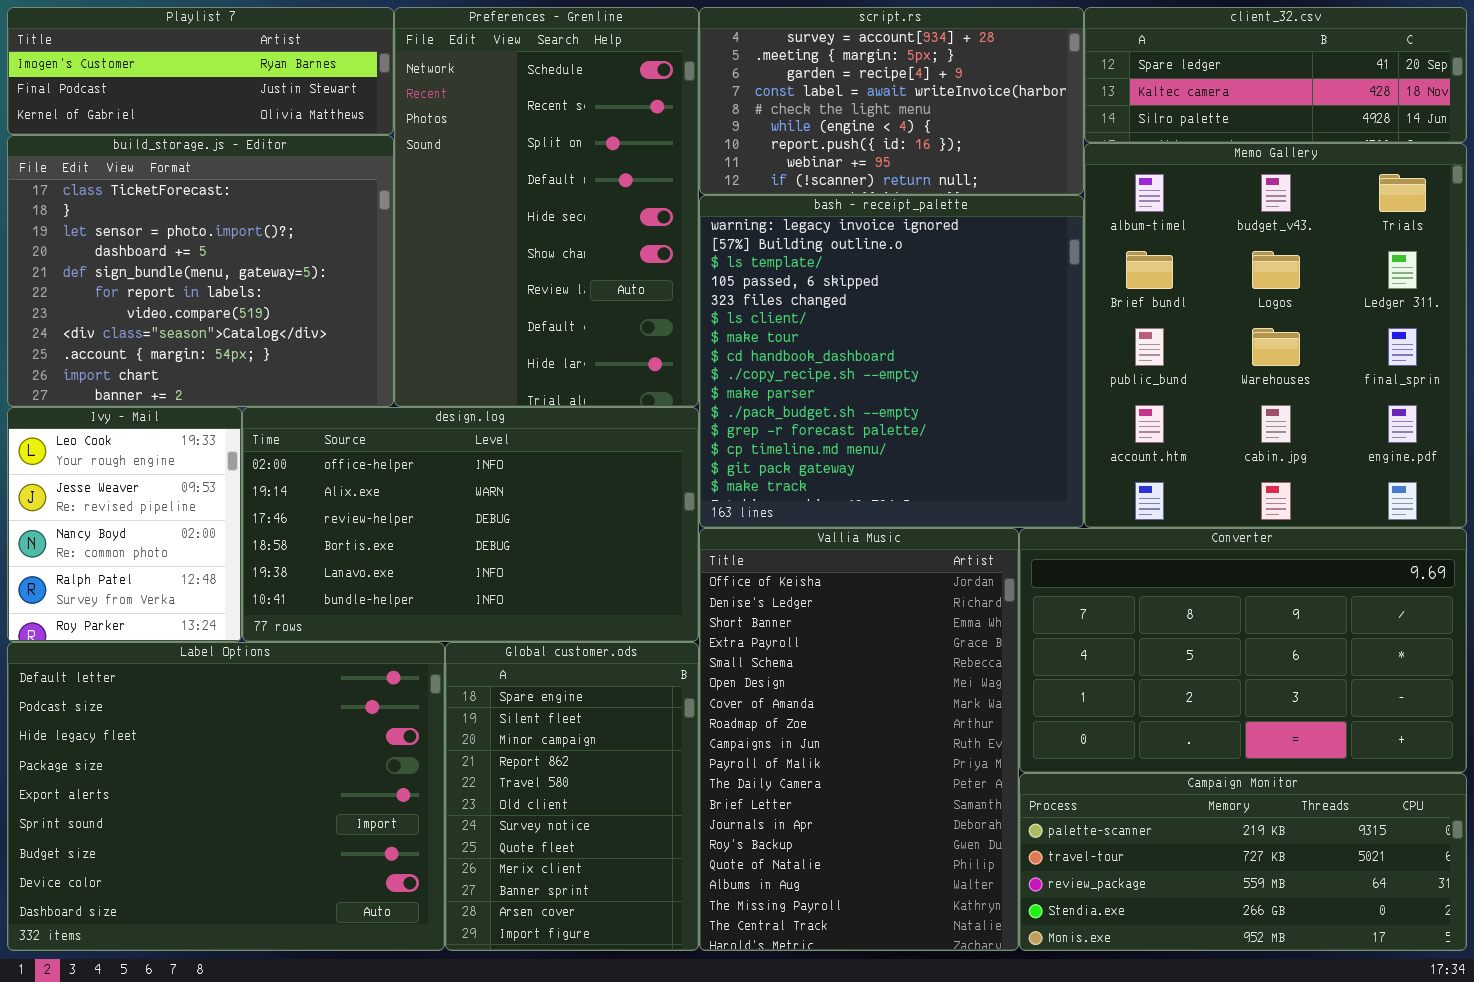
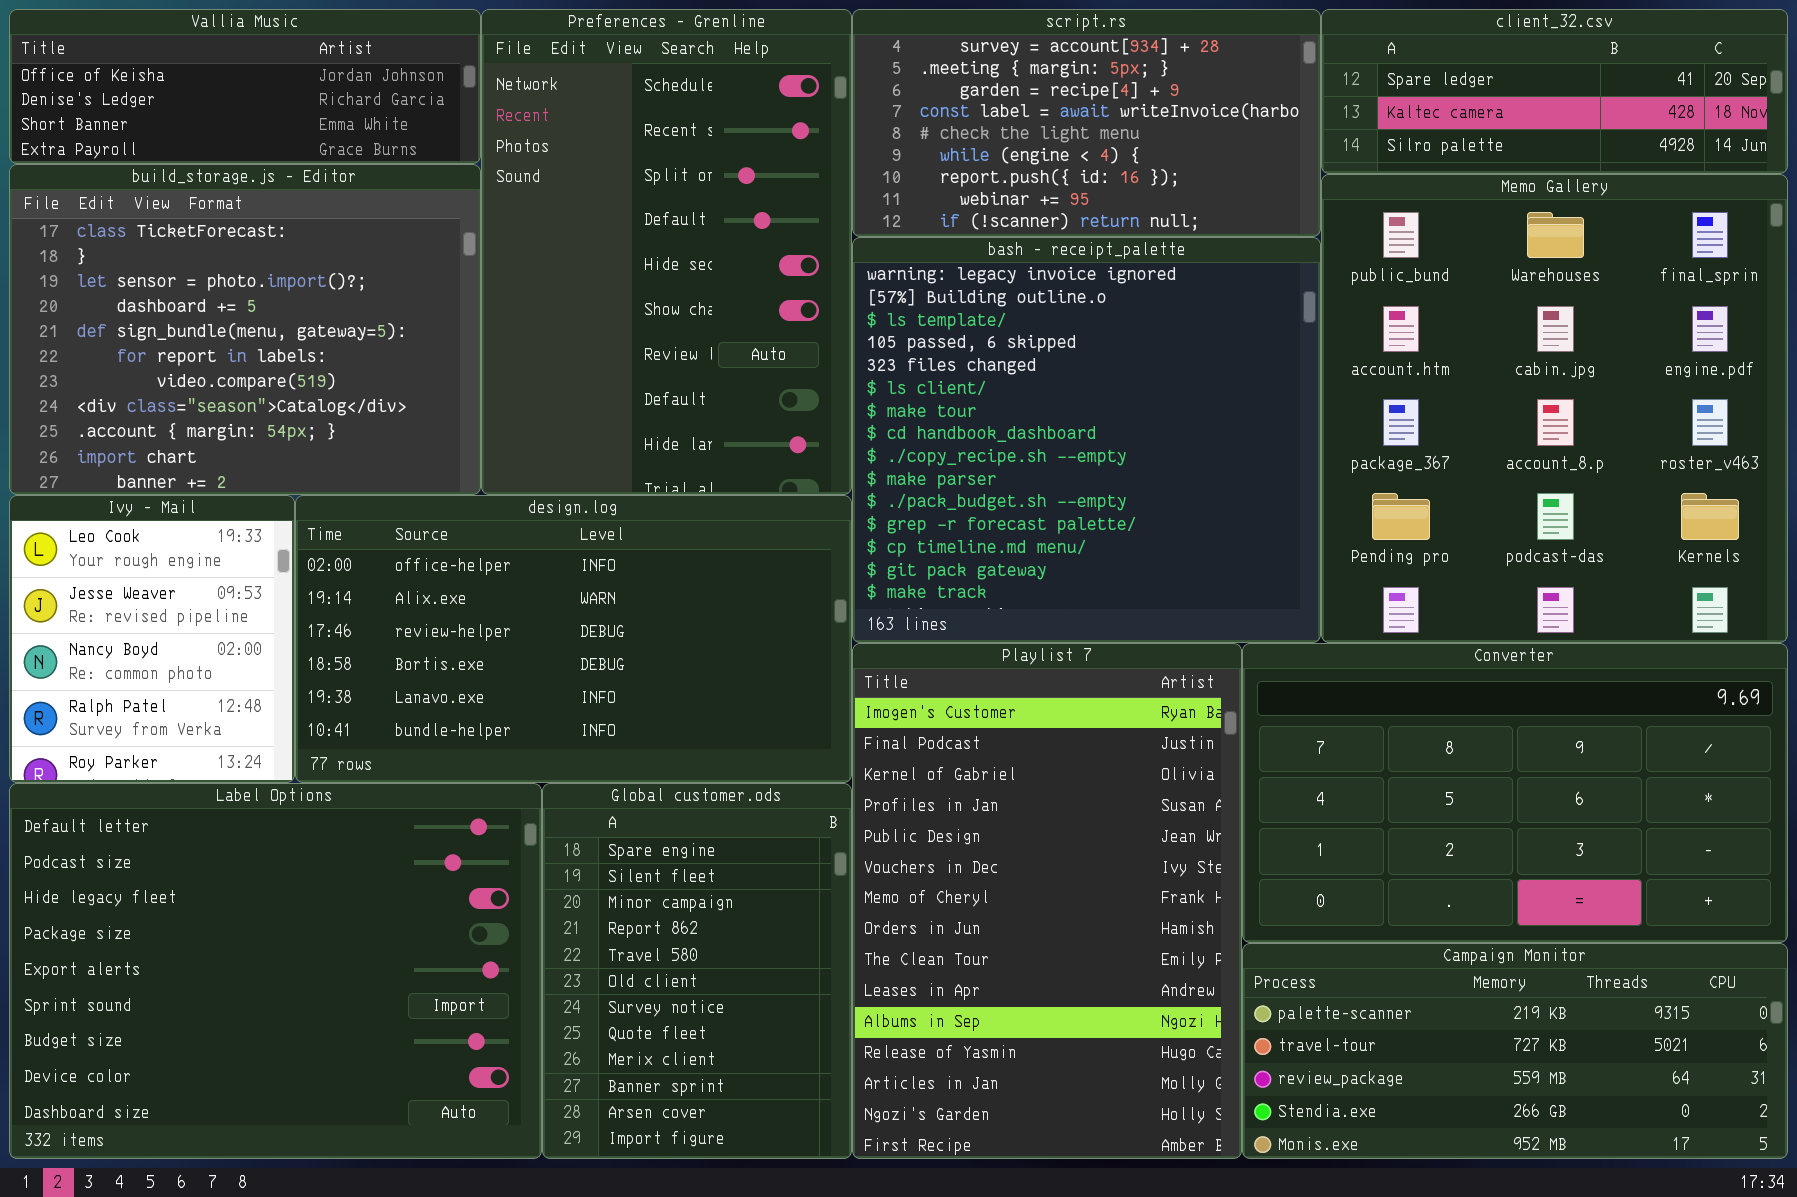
Playlist 7: [7,7,394,135] -> [852,643,1242,1159], moved, resized
Memo Gallery: [1084,143,1467,528] -> [1321,174,1788,643], scrolled down 2 rows
Vallia Music: [699,528,1019,951] -> [9,9,481,164], moved, resized

